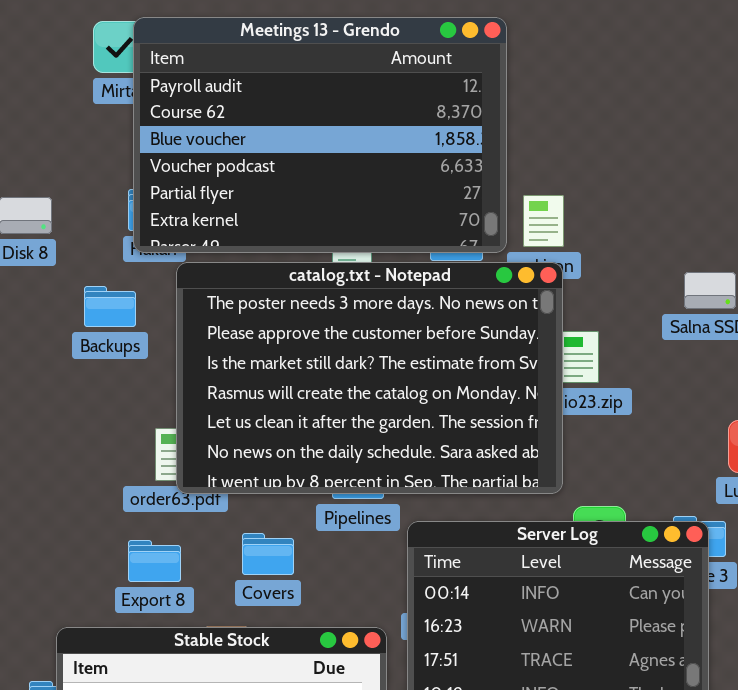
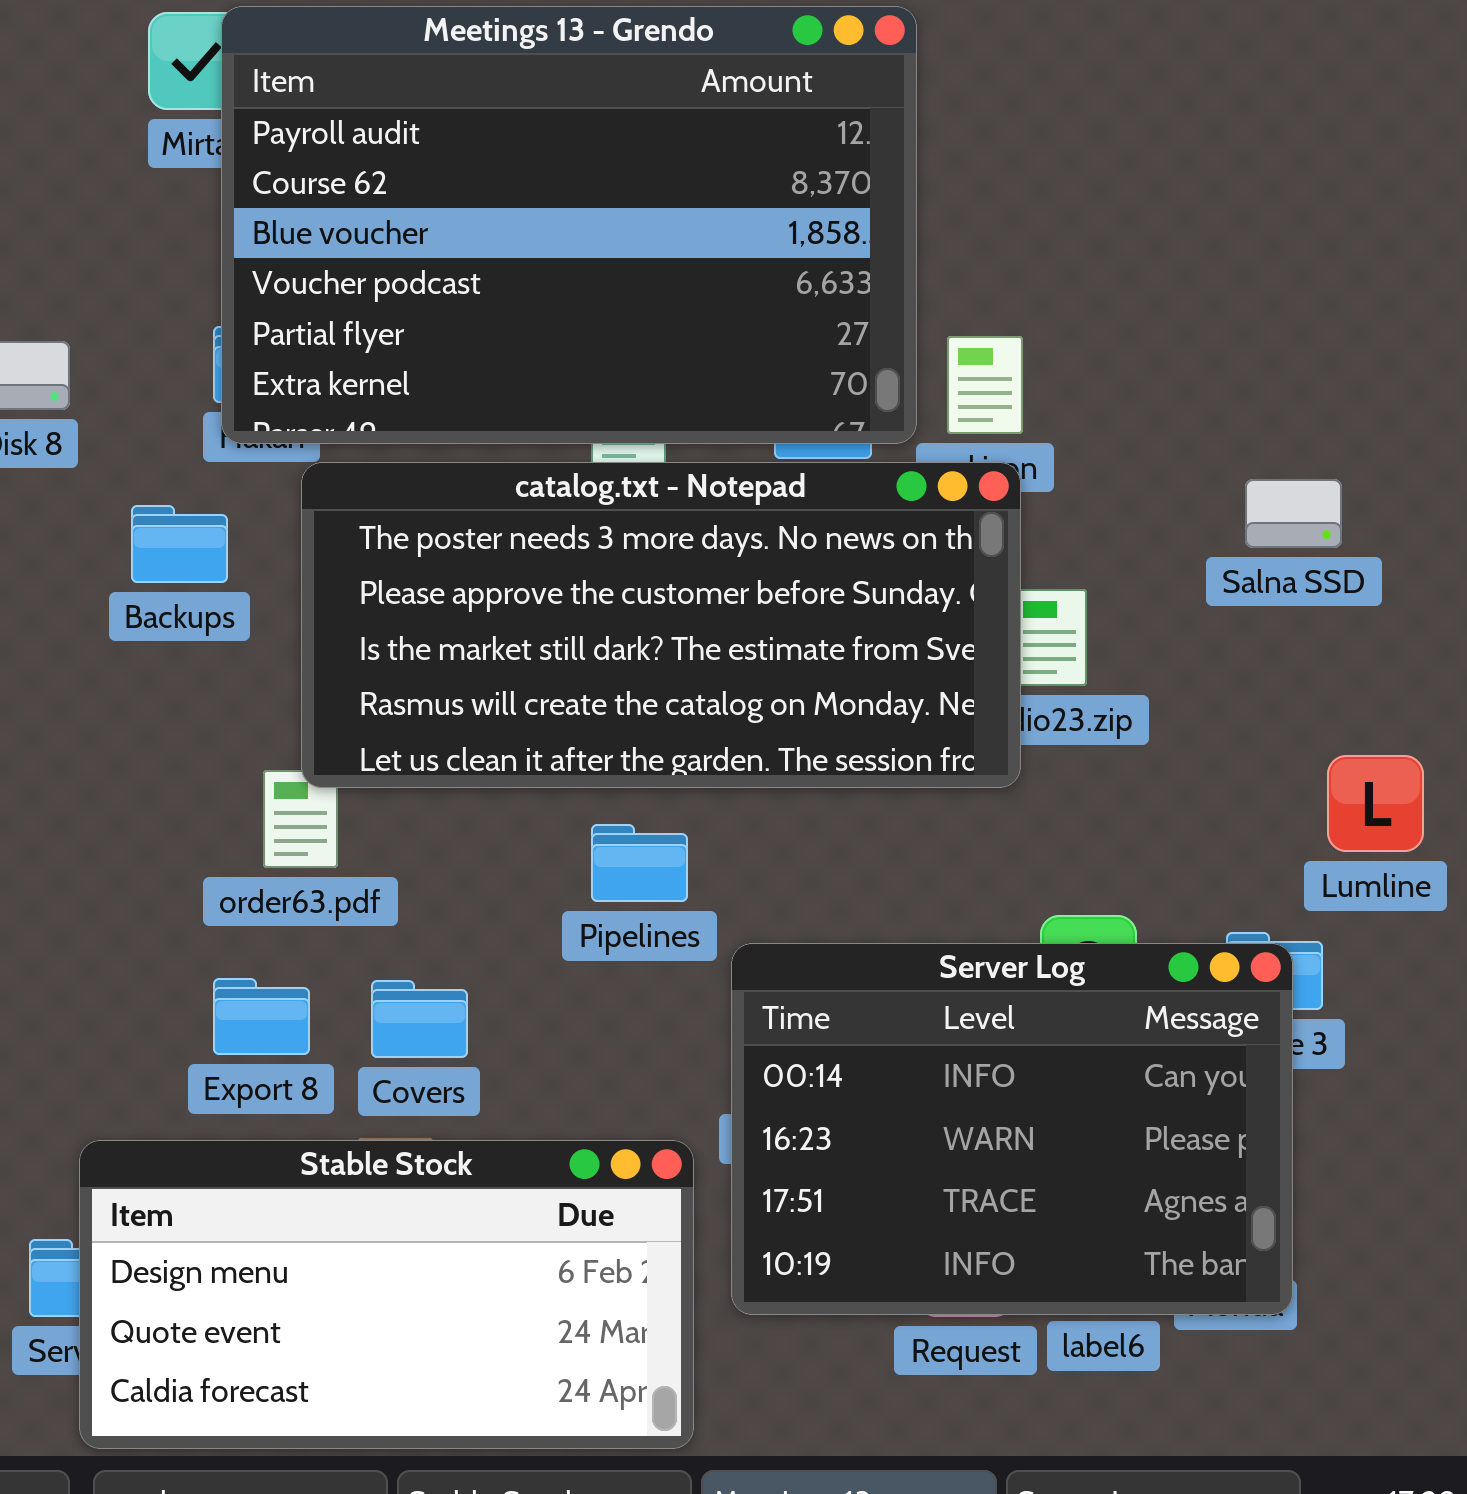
catalog.txt - Notepad: [176,262,563,494] -> [301,462,1021,788], resized
Covers: [242,533,294,575] -> [371,980,468,1058], moved

